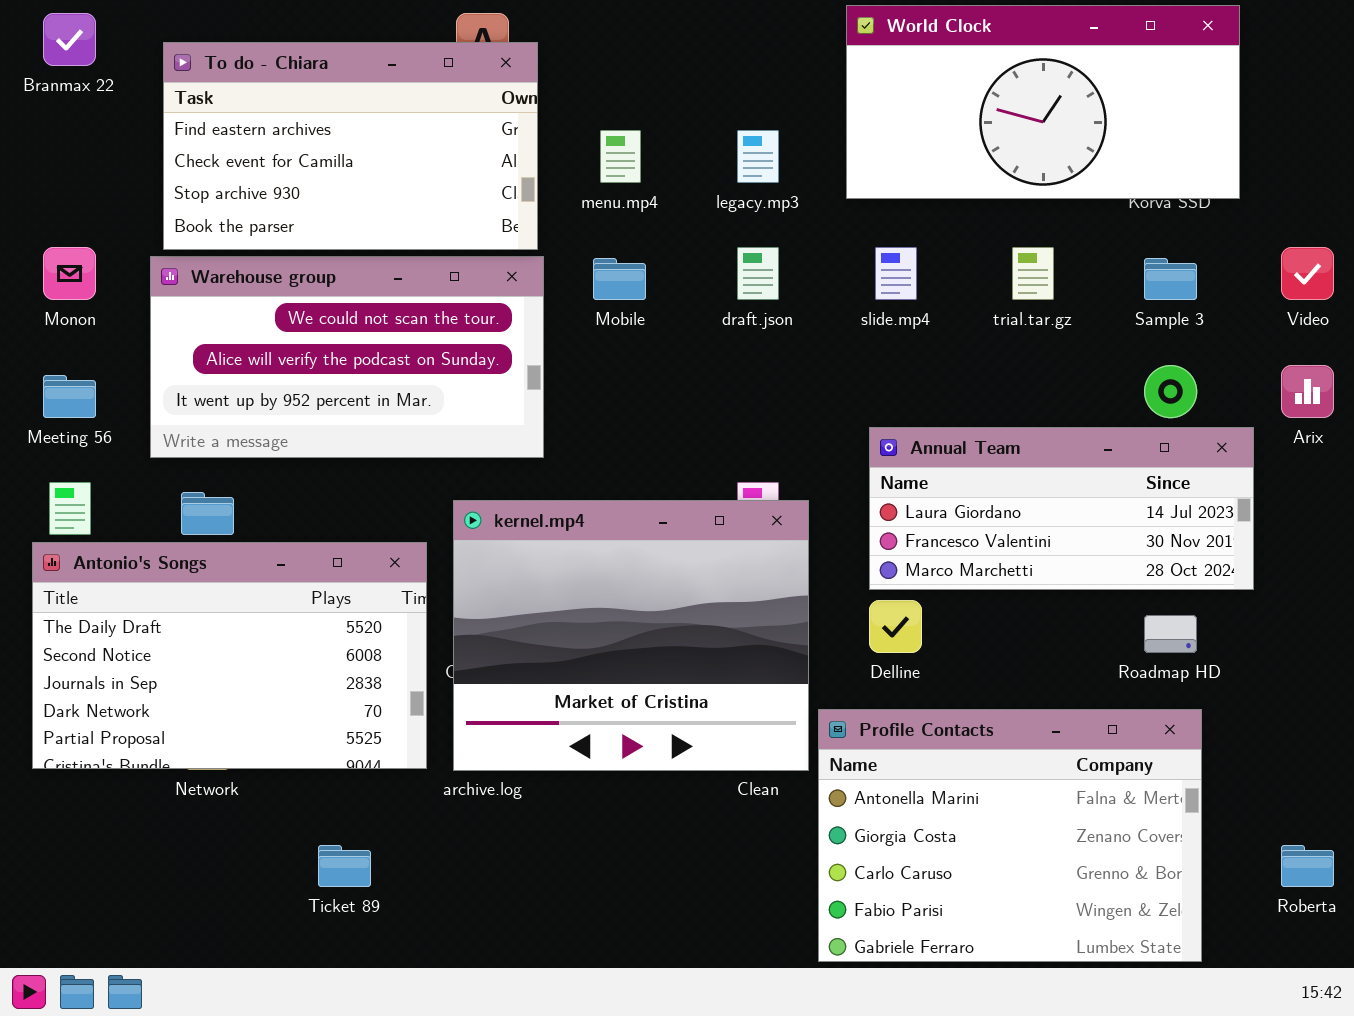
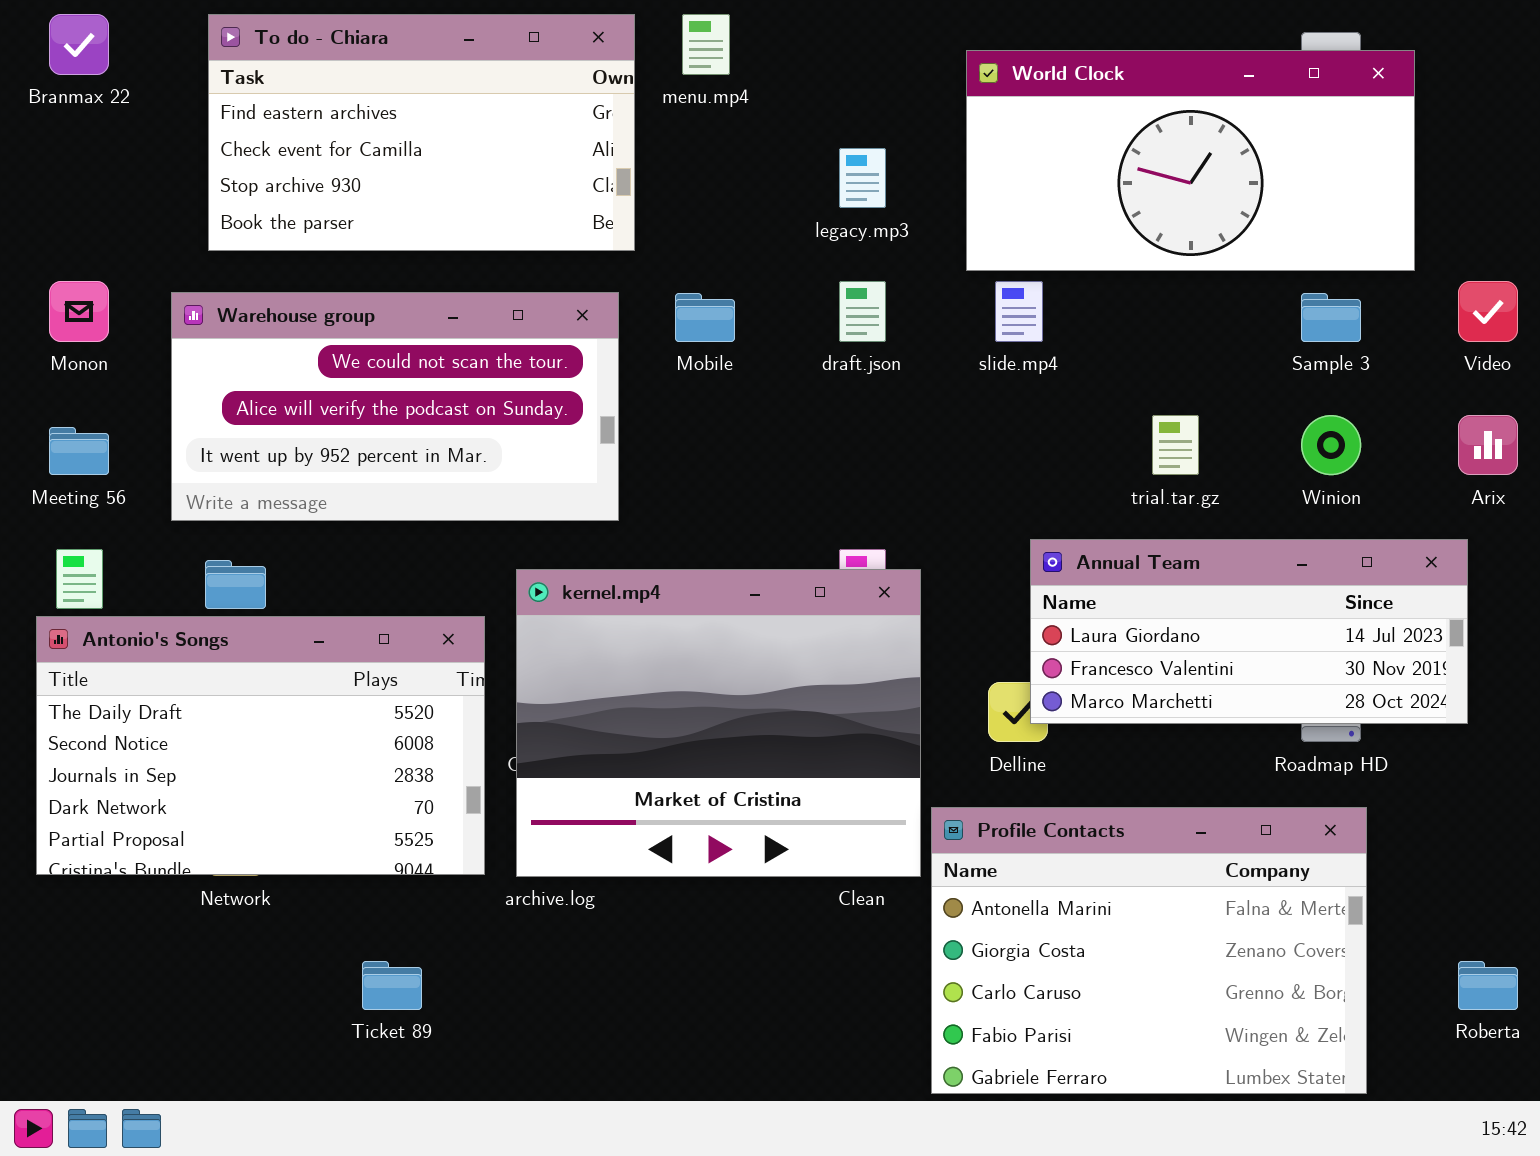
World Clock: [846,5,1240,199] -> [966,50,1415,271], moved
To do - Chiara: [163,42,538,250] -> [208,14,635,251], moved
menu.mp4: [600,130,641,183] -> [682,14,730,75], moved
trial.tar.gz: [1012,247,1054,300] -> [1152,415,1199,475], moved
Annual Team: [869,427,1254,590] -> [1030,539,1468,724], moved

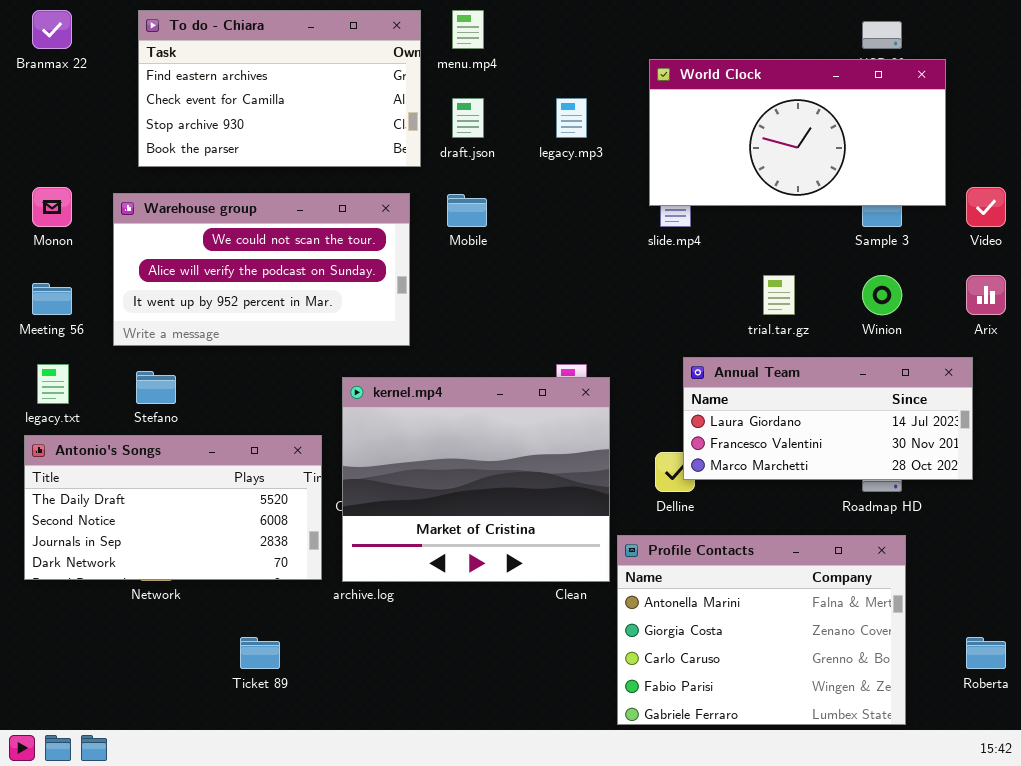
World Clock: [966,50,1415,271] -> [649,59,946,206], moved
draft.json: [839,281,886,342] -> [452,98,484,138], moved
Antonio's Songs: [36,616,485,875] -> [24,435,322,580], resized

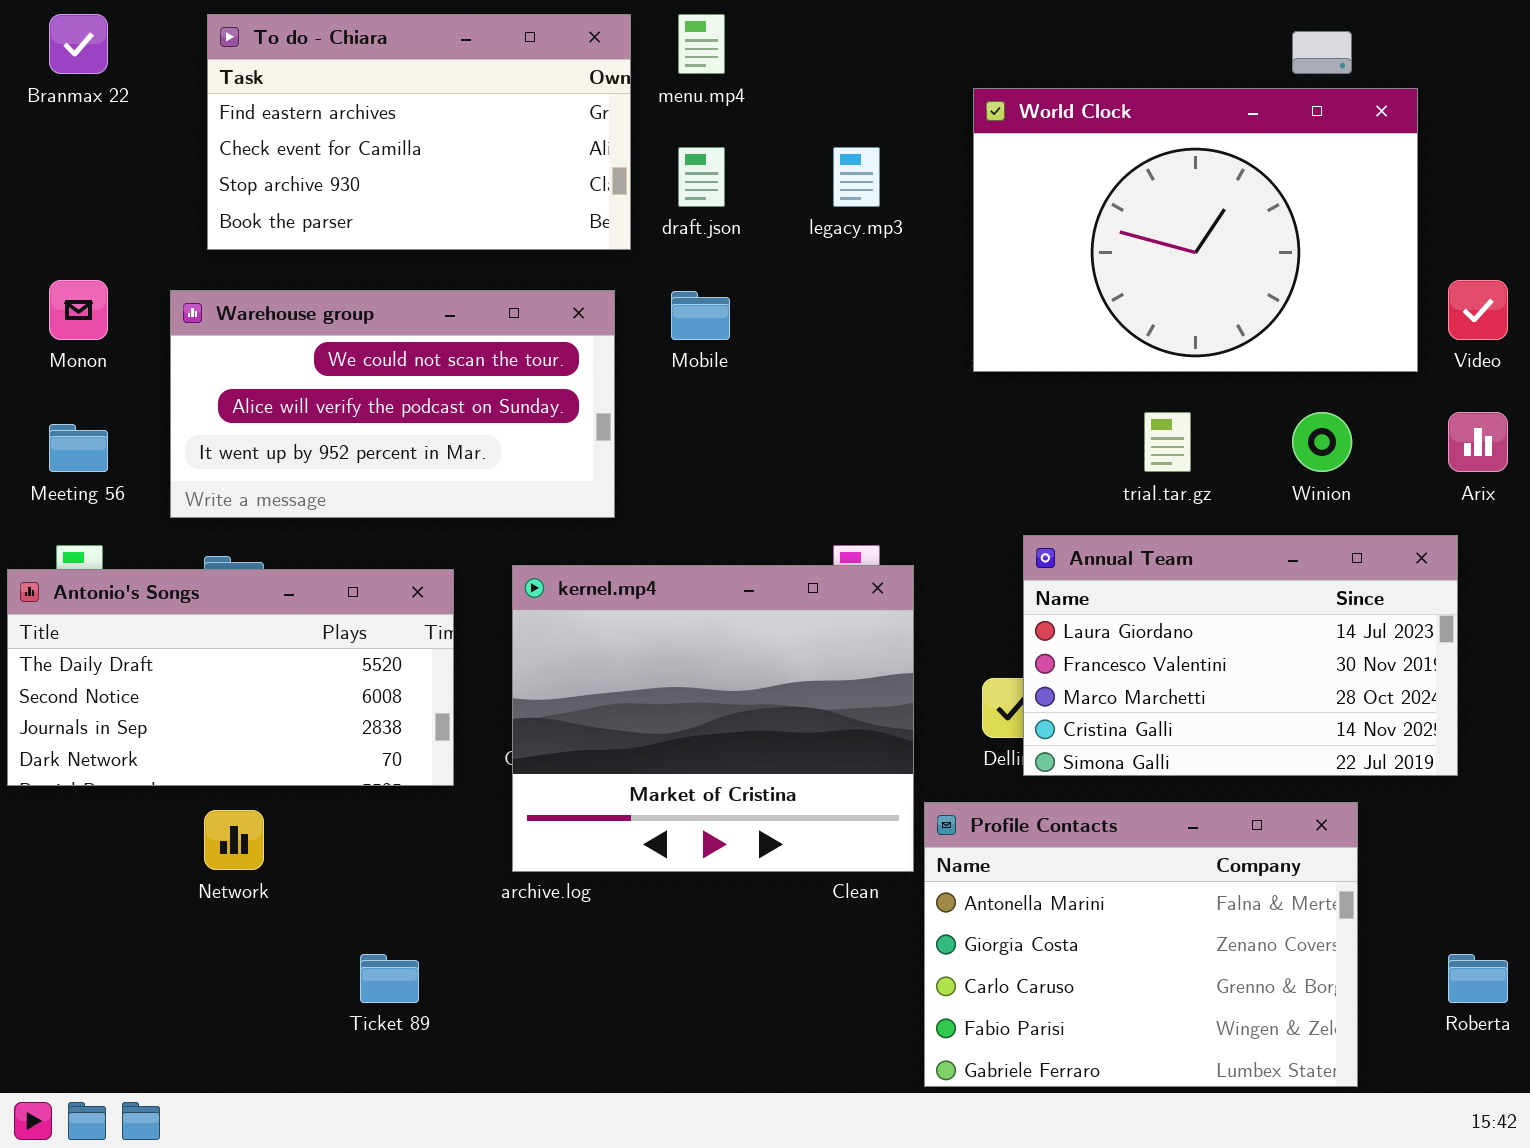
World Clock: [649,59,946,206] -> [973,88,1418,372], resized
Annual Team: [683,357,973,480] -> [1023,535,1458,776], resized
Antonio's Songs: [24,435,322,580] -> [7,569,454,786], moved

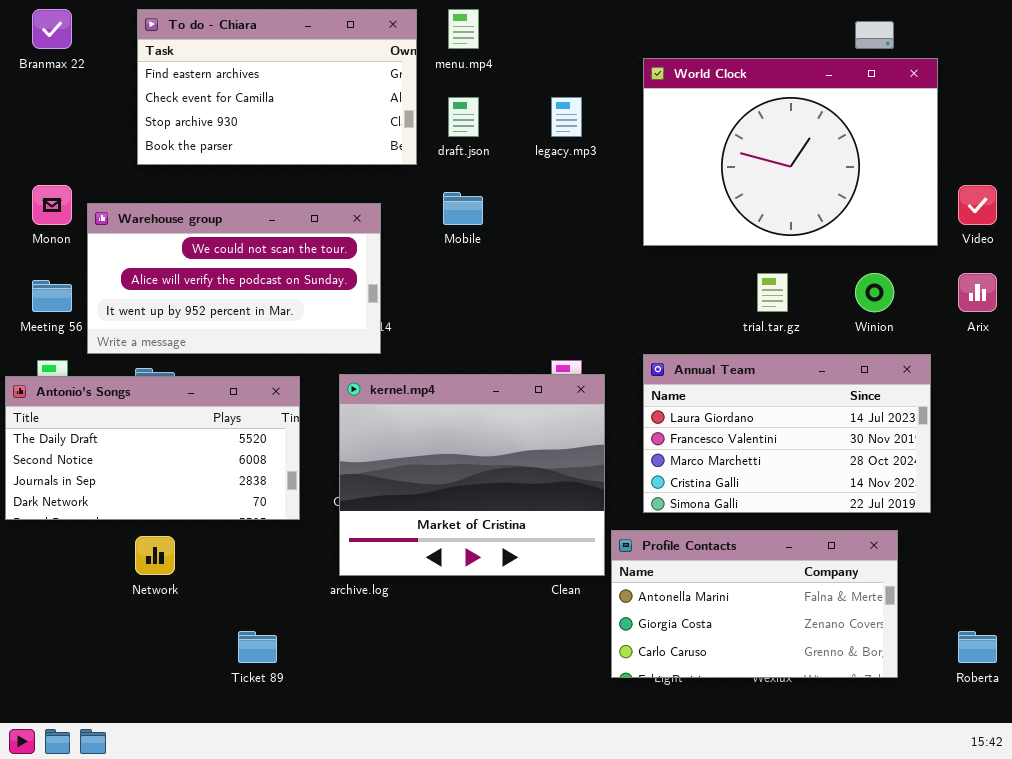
Warehouse group: [170,290,615,518] -> [87,203,381,354], moved
Annual Team: [1023,535,1458,776] -> [643,354,931,513], moved
Profile Contacts: [924,802,1358,1087] -> [611,530,898,678], resized

